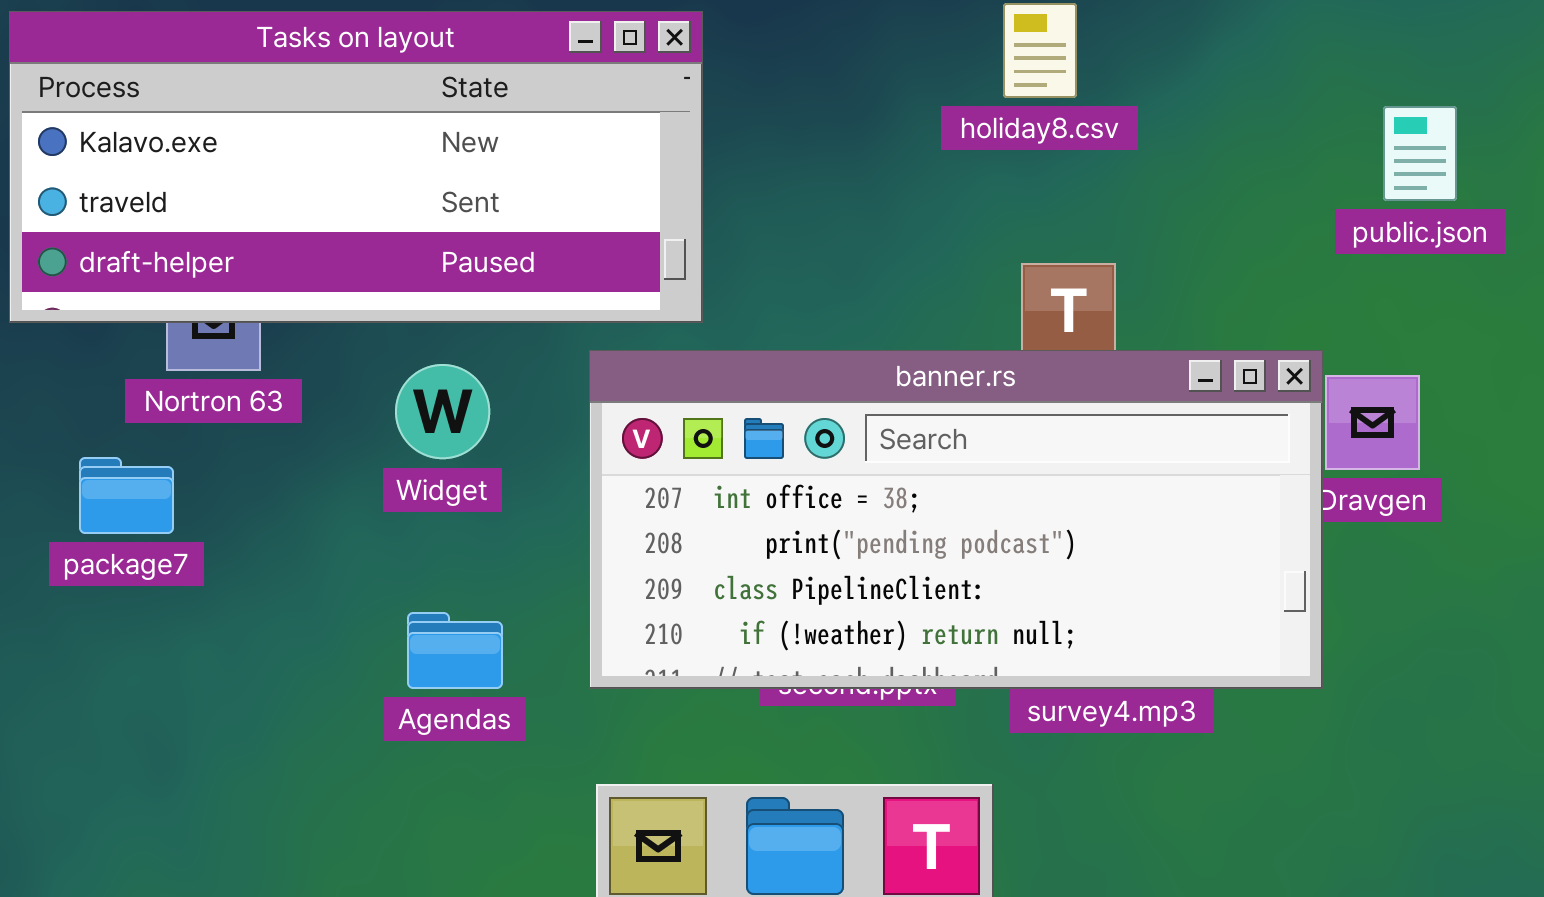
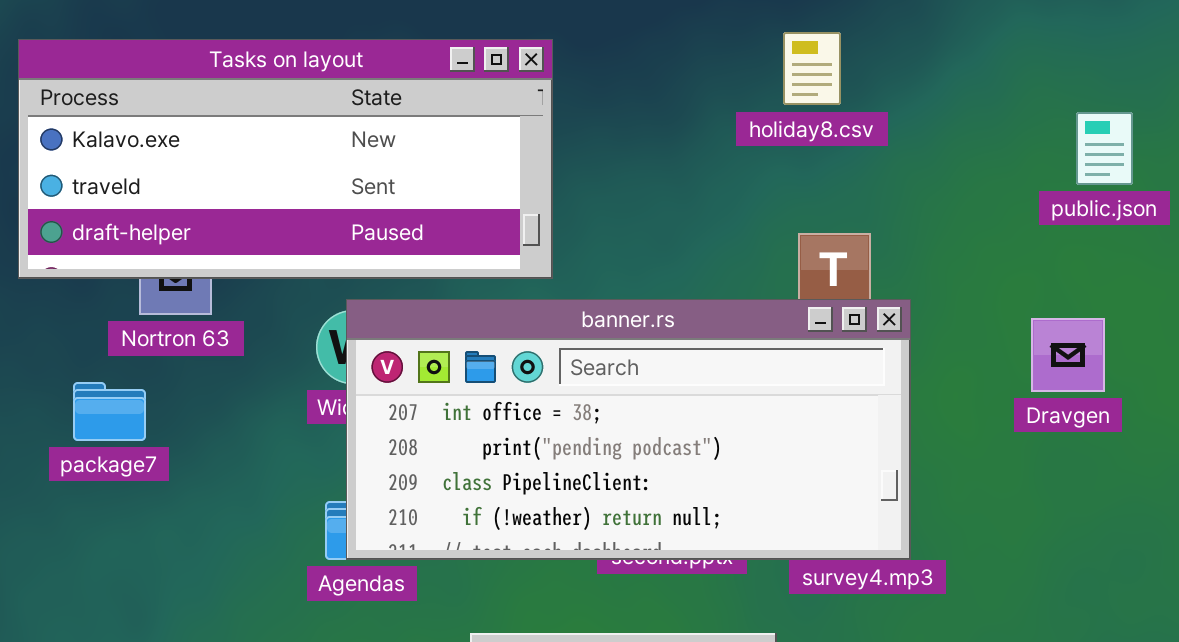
banner.rs: [589,350,1323,689] -> [346,299,911,560], moved

